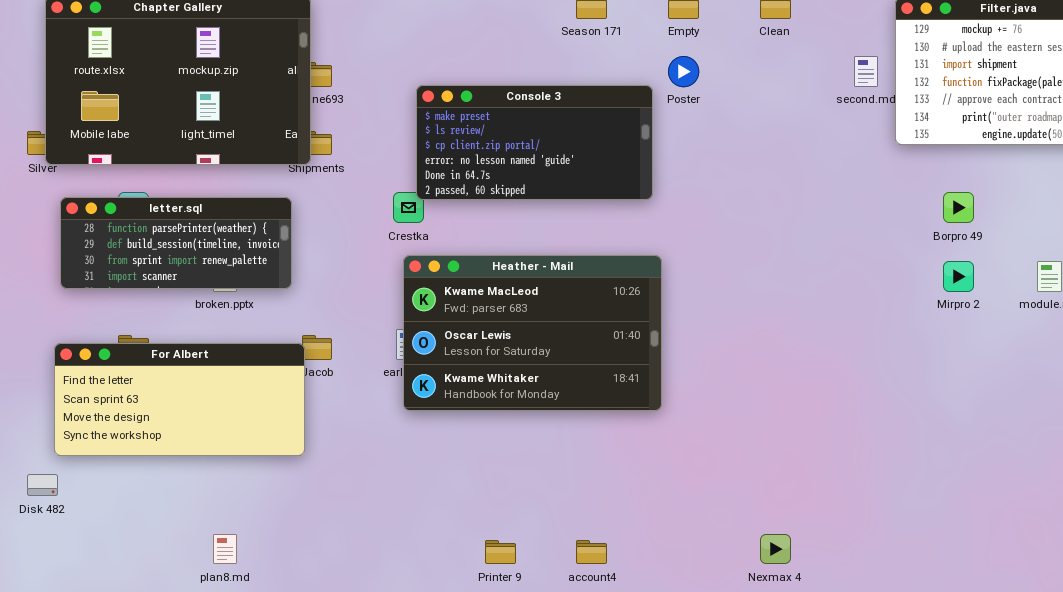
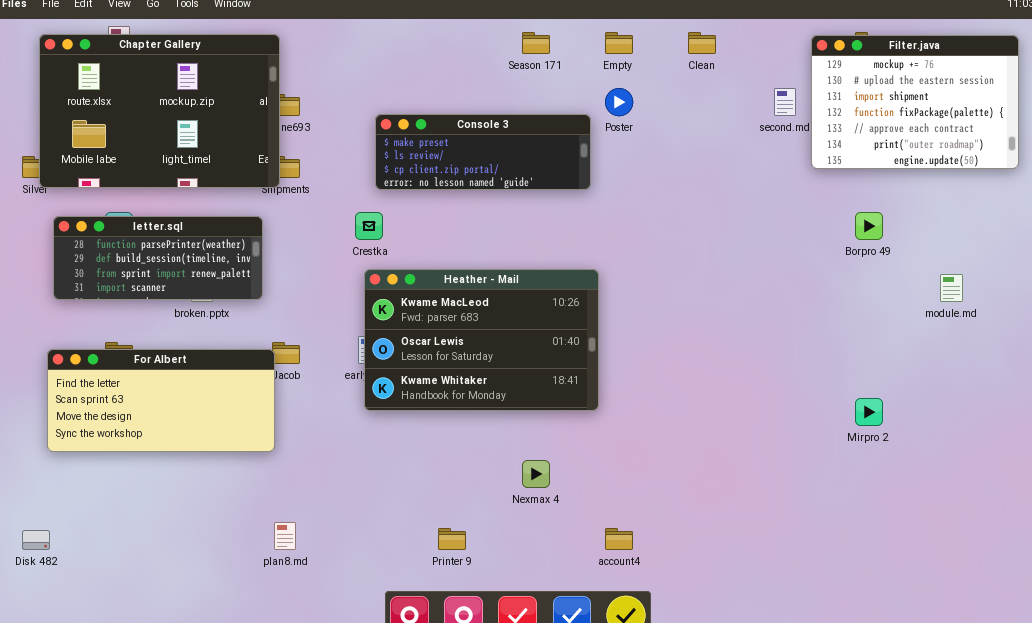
Console 3: [416,85,653,200] -> [375,114,591,190], resized
Mirpro 2: [943,261,974,292] -> [855,398,883,426], moved
Disk 482: [27,474,58,496] -> [22,530,50,550], moved
plan8.md: [213,534,237,564] -> [274,522,296,550], moved
Nexmax 4: [760,534,791,564] -> [522,460,550,488], moved
account4: [576,540,607,564] -> [605,528,633,550], moved

